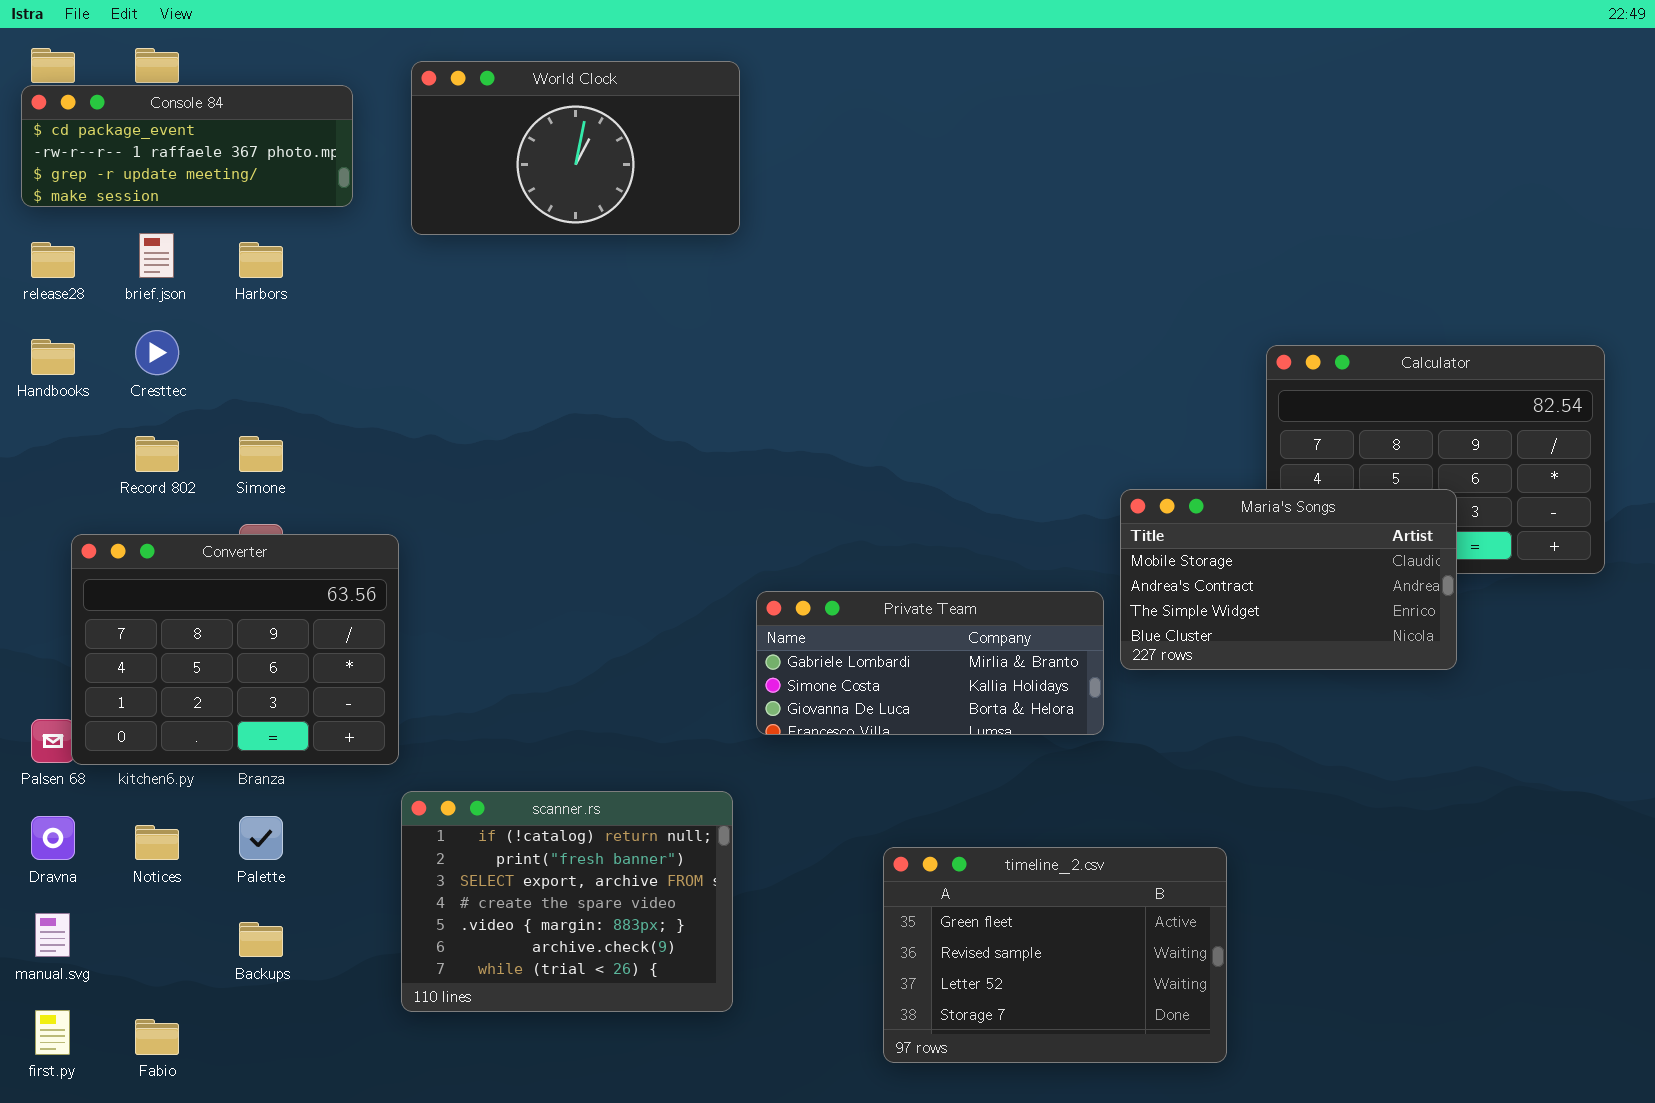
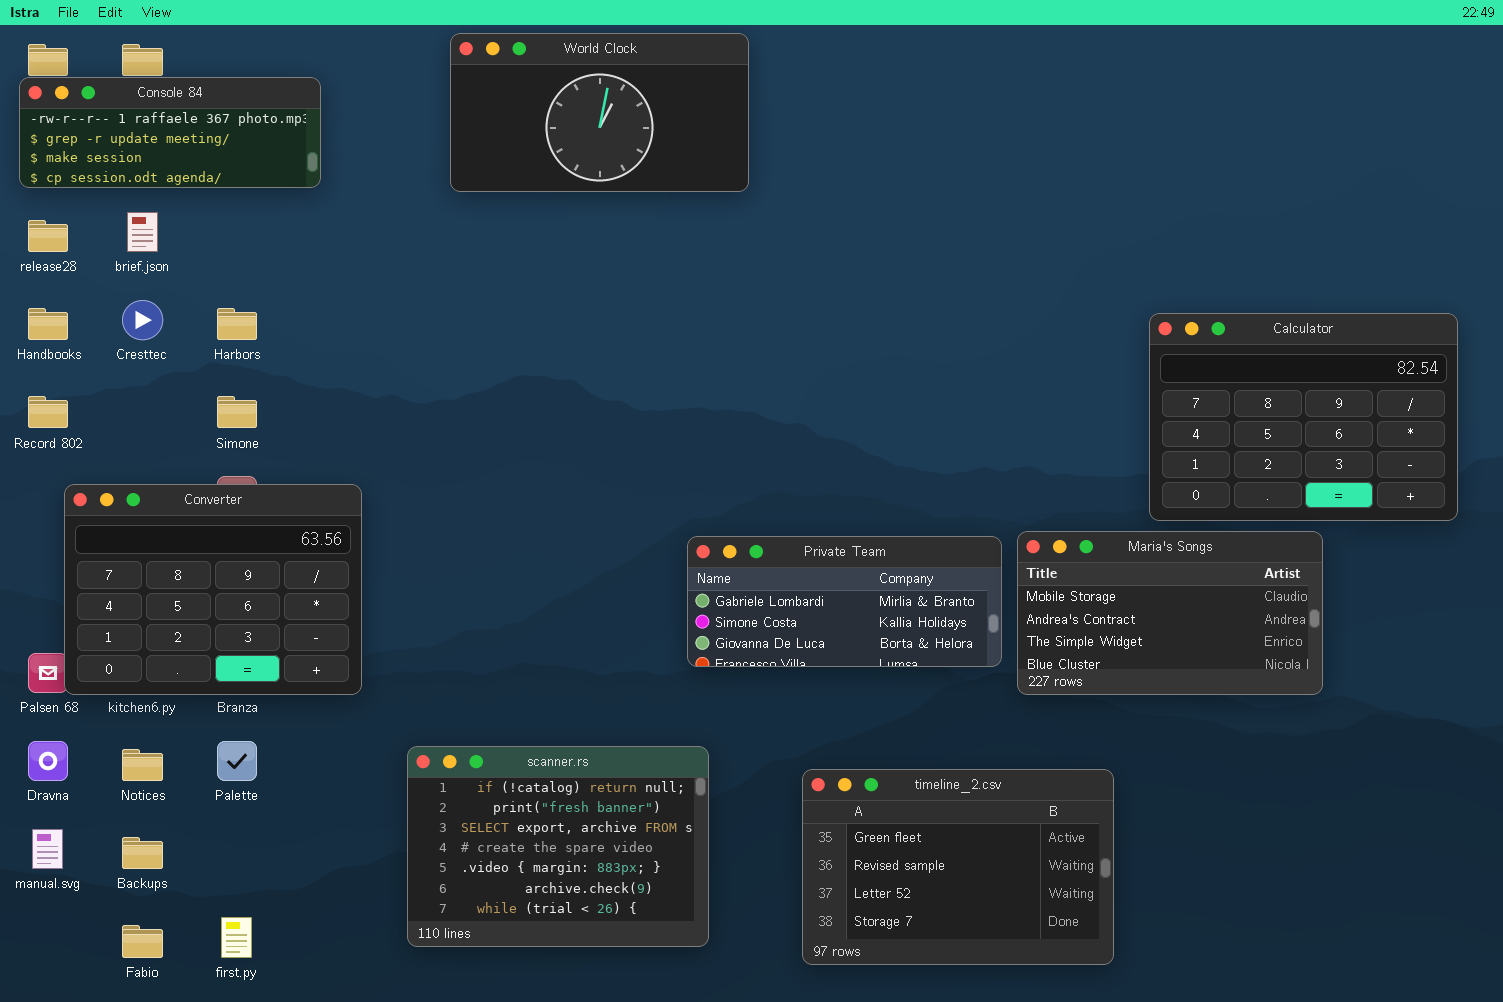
World Clock: [411,61,740,235] -> [450,33,749,192], moved
Console 84: [21,85,353,207] -> [19,77,321,188], scrolled down 1 row
Harbors: [239,242,283,278] -> [217,308,257,340], moved
Record 802: [135,436,179,472] -> [28,396,68,428], moved
Maria's Songs: [1120,489,1457,670] -> [1017,531,1323,695], moved
scanner.rs: [401,791,733,1012] -> [407,746,709,947], moved
Backups: [239,922,283,957] -> [122,837,163,869], moved
first.py: [35,1010,70,1055] -> [221,917,252,958], moved

